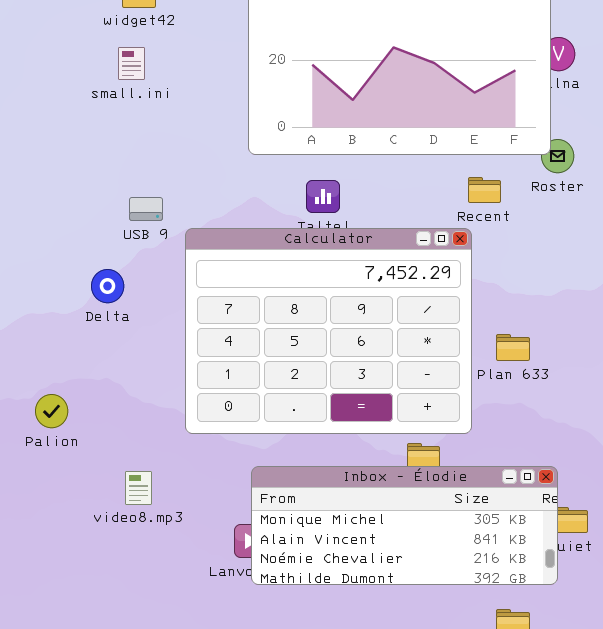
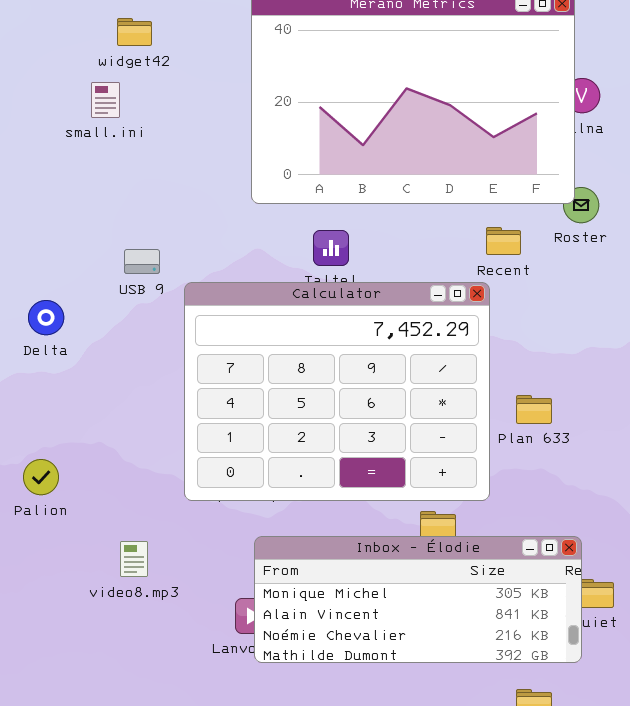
small.ini: [118,47,145,80] -> [91,82,120,118], moved
Delta: [91,269,124,303] -> [28,300,64,335], moved

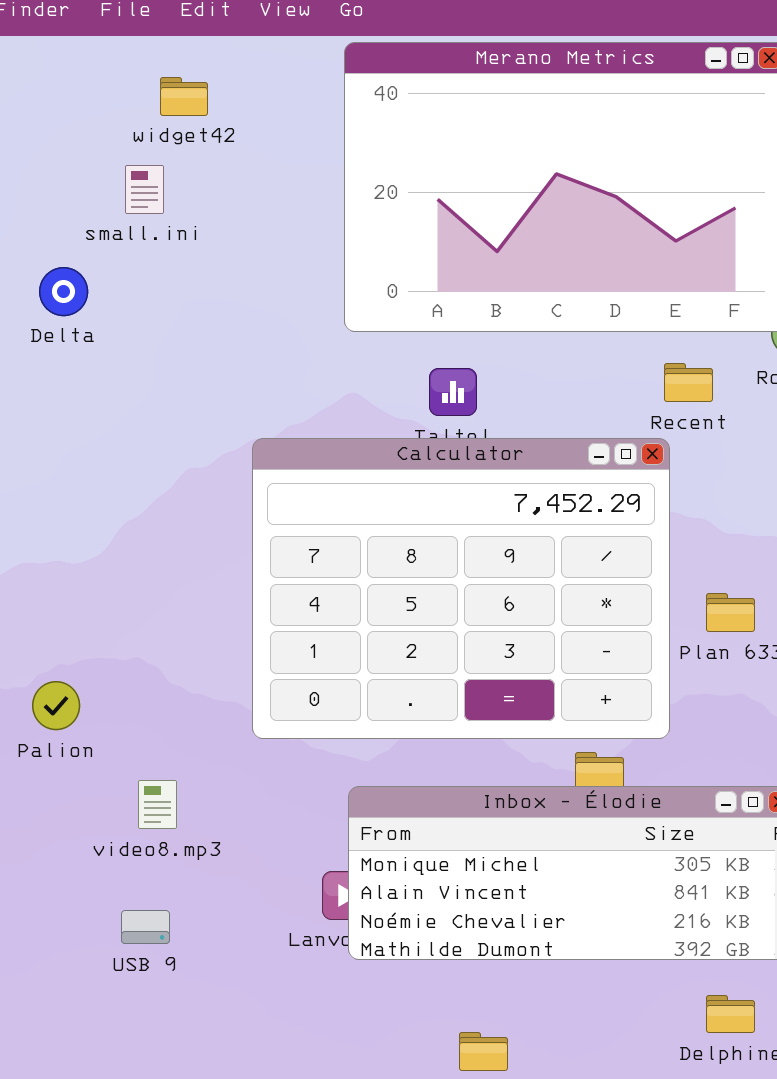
USB 9: [124,249,160,274] -> [121,910,170,944], moved
Delta: [28,300,64,335] -> [39,267,88,316], moved
video8.mp3: [120,541,148,577] -> [138,780,177,829], moved

